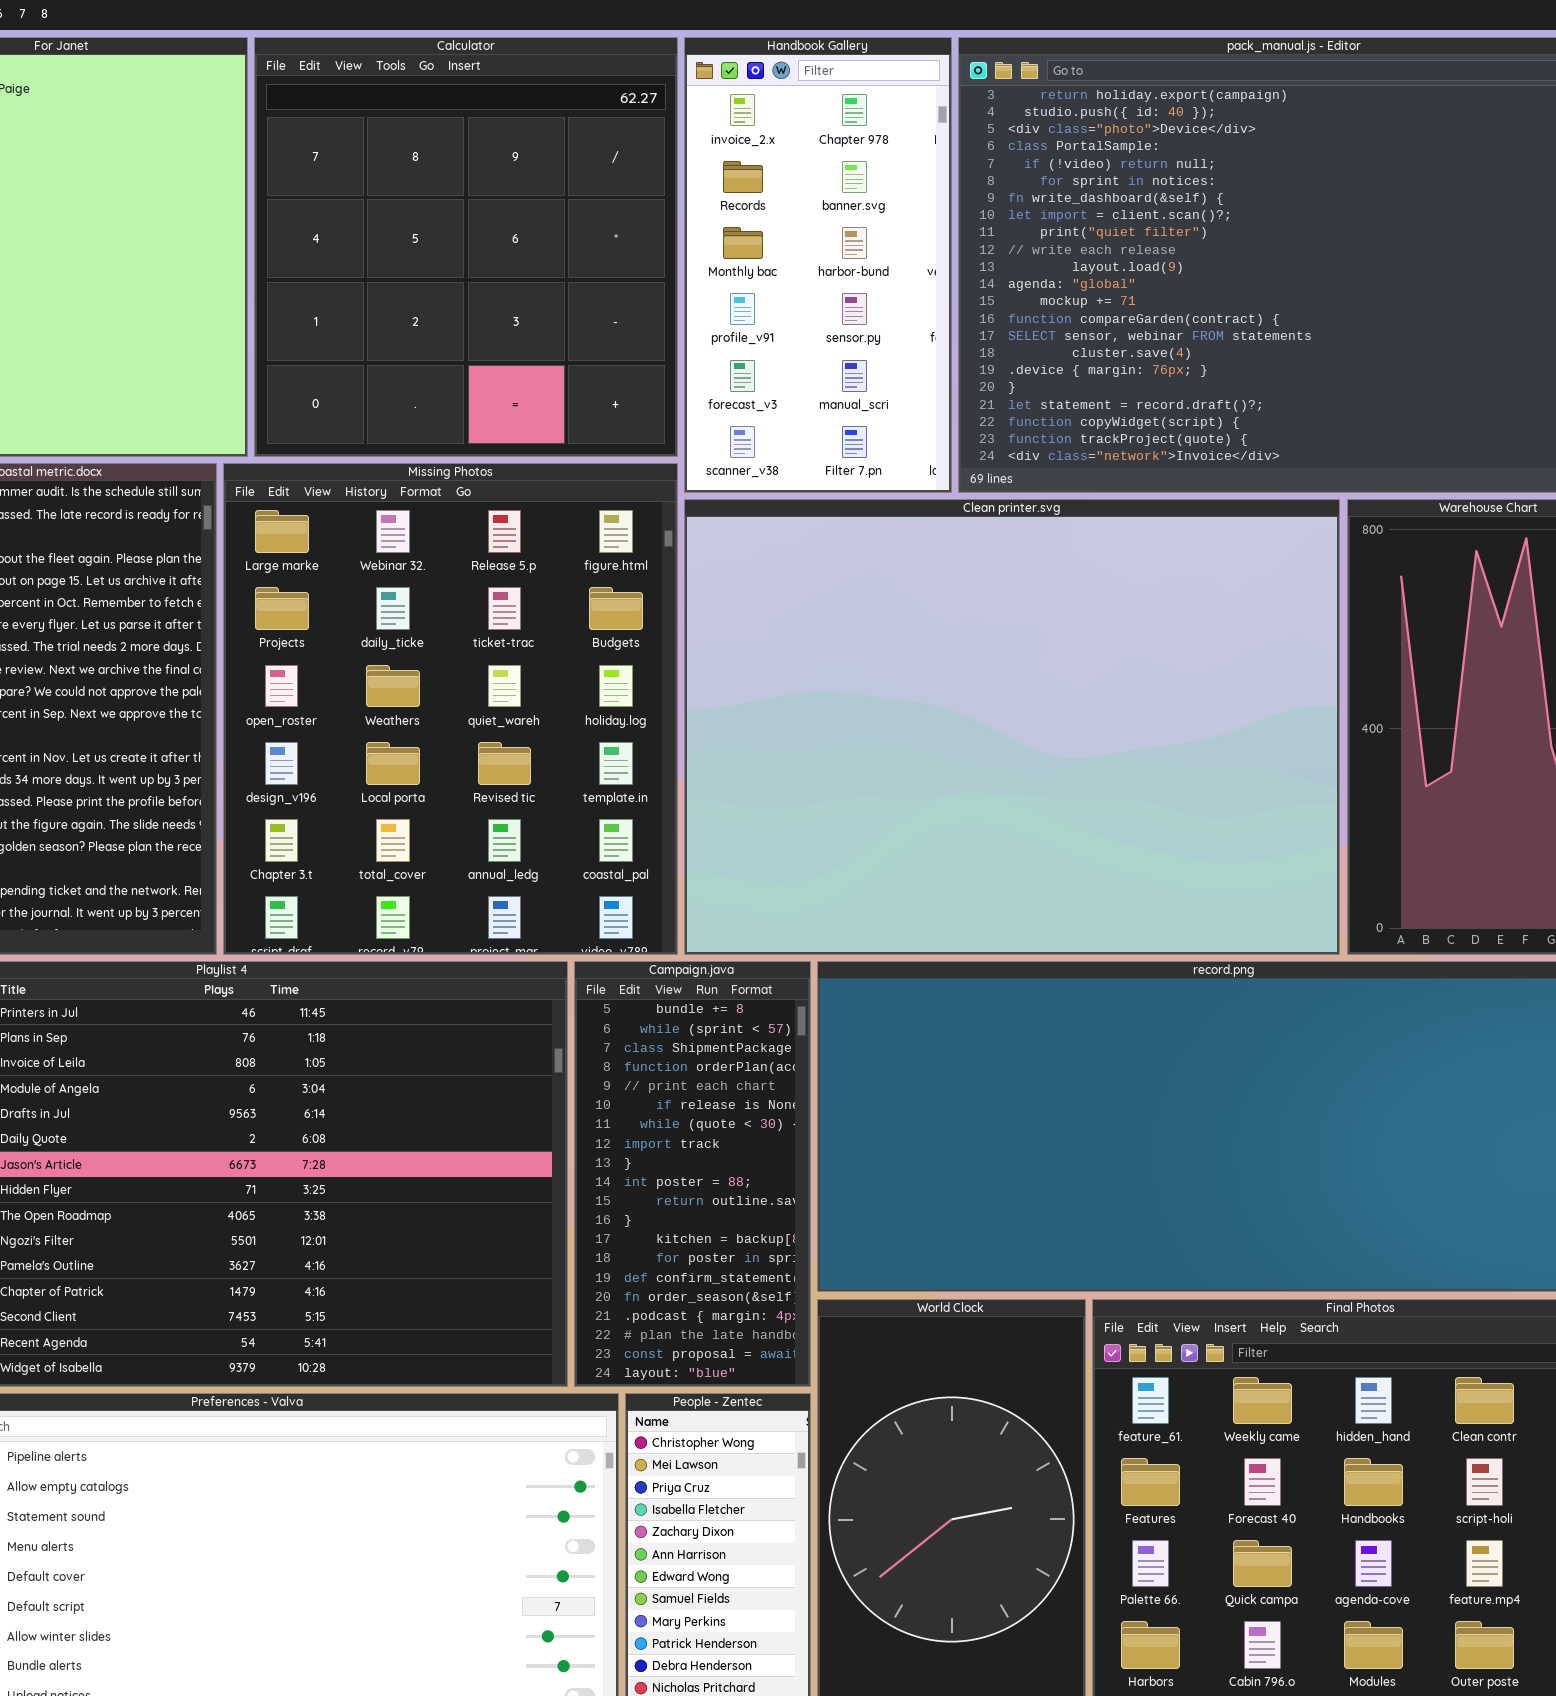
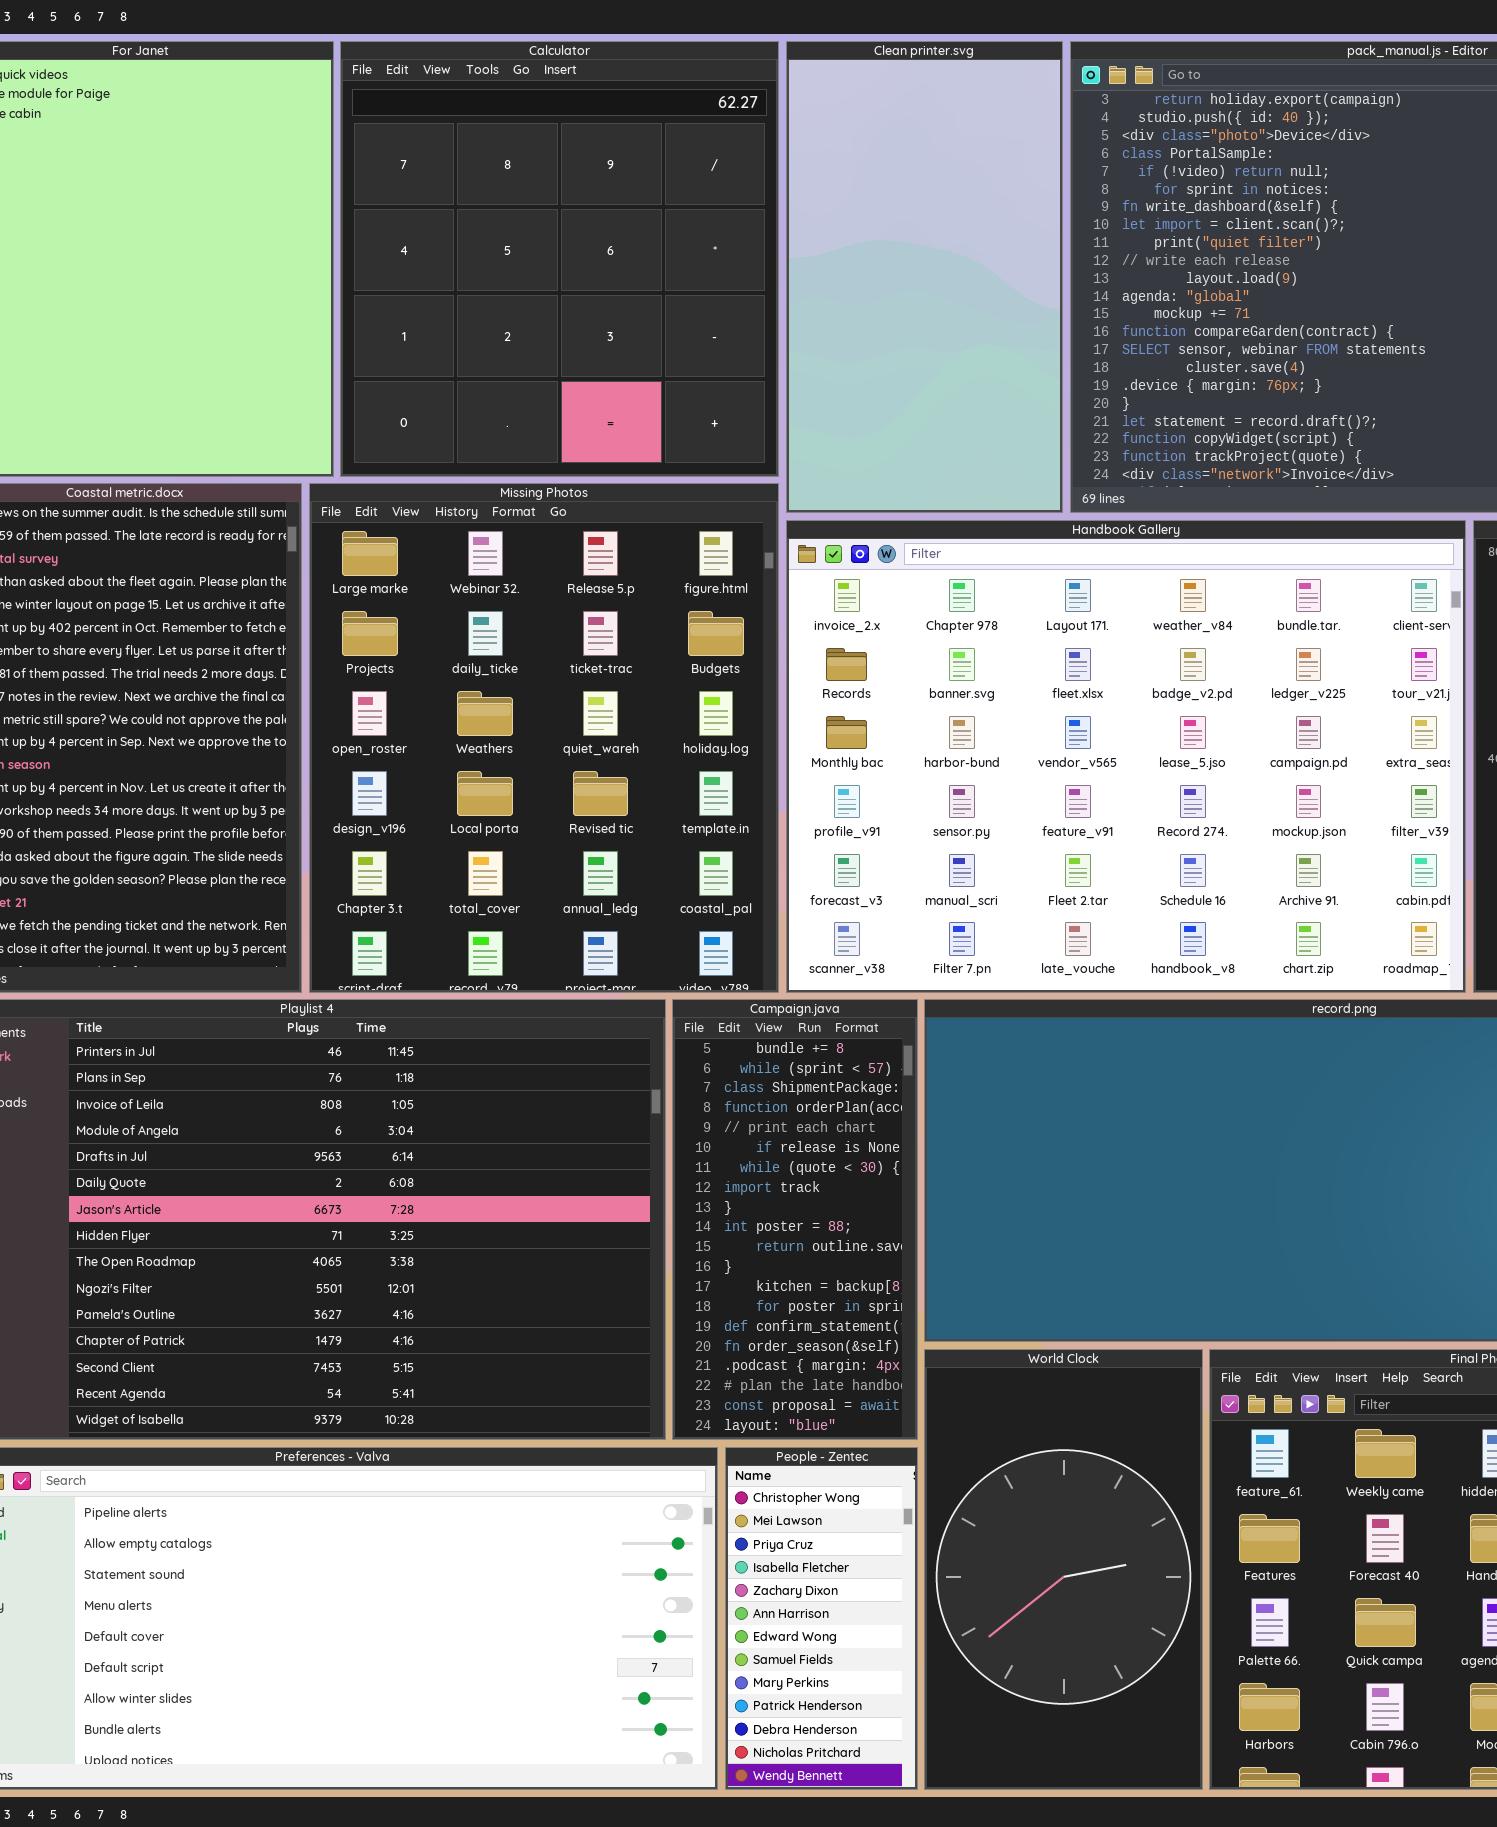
Handbook Gallery: [684,37,952,493] -> [786,520,1466,993], moved, resized
Clean printer.svg: [684,499,1340,955] -> [786,41,1063,513], moved, resized

